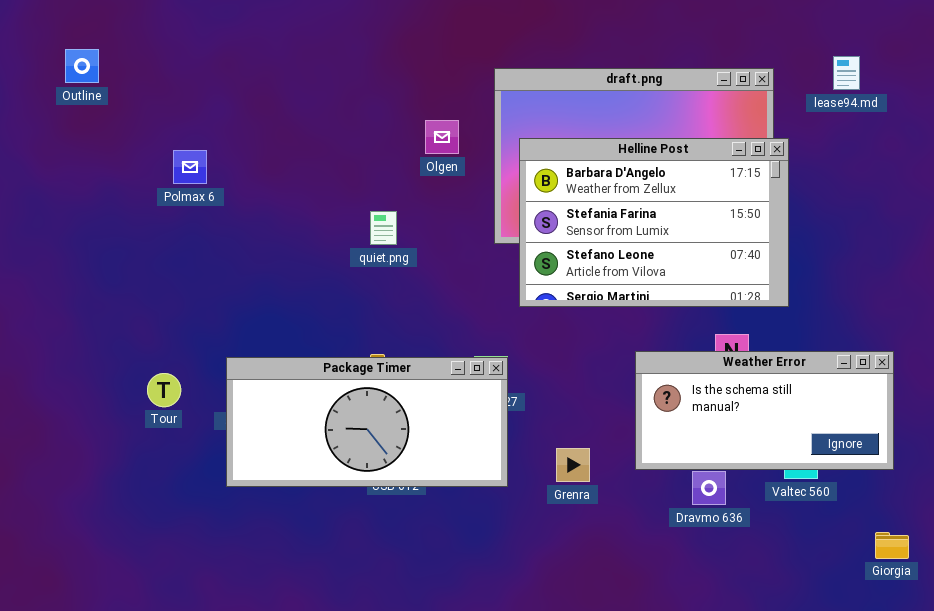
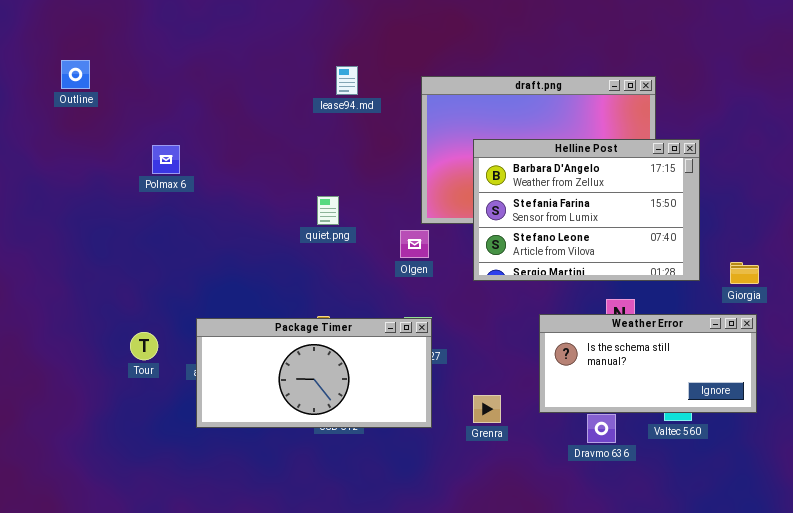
lease94.md: [833,56,860,90] -> [336,66,358,95], moved
Olgen: [425,120,459,154] -> [400,230,429,258], moved
Helline Post: [519,138,789,307] -> [473,139,700,281], moved
Giorgia: [875,532,909,559] -> [730,262,759,284], moved

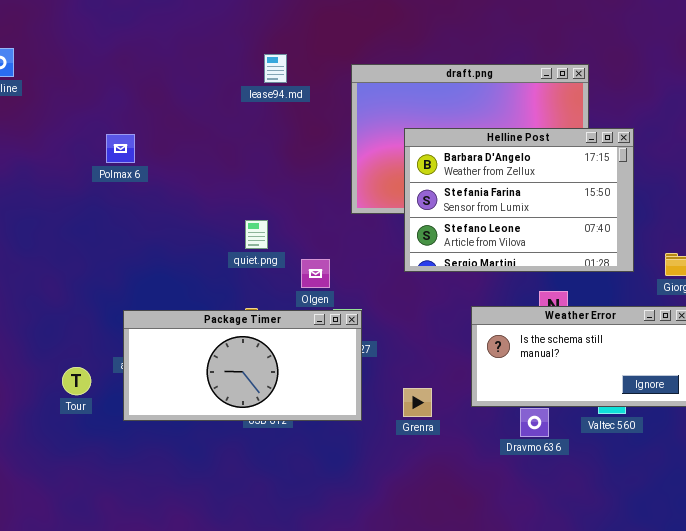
Polmax 6: [152,145,180,174] -> [106,134,135,163], moved
quiet.png: [317,196,339,225] -> [245,220,268,249], moved
Olgen: [400,230,429,258] -> [301,259,330,288], moved
Tour: [130,332,158,360] -> [62,367,91,395], moved

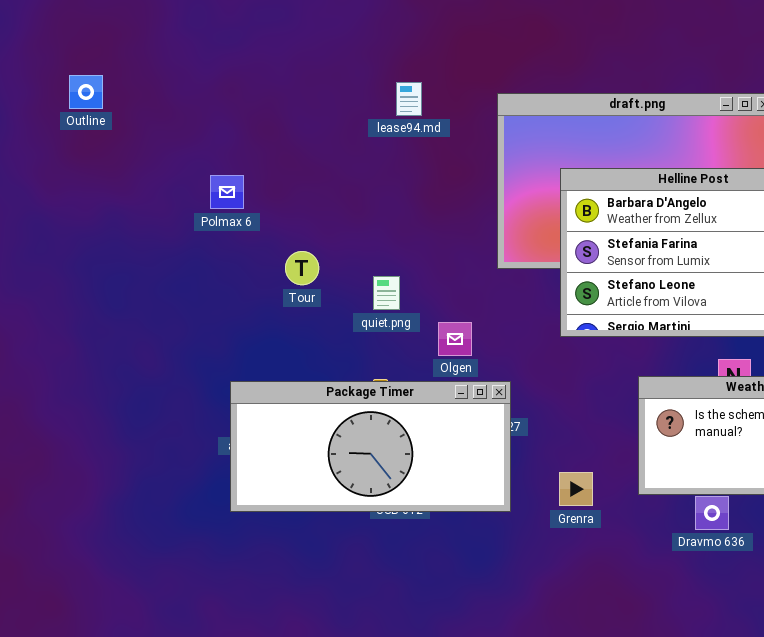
Tour: [62,367,91,395] -> [285,251,319,285], moved

